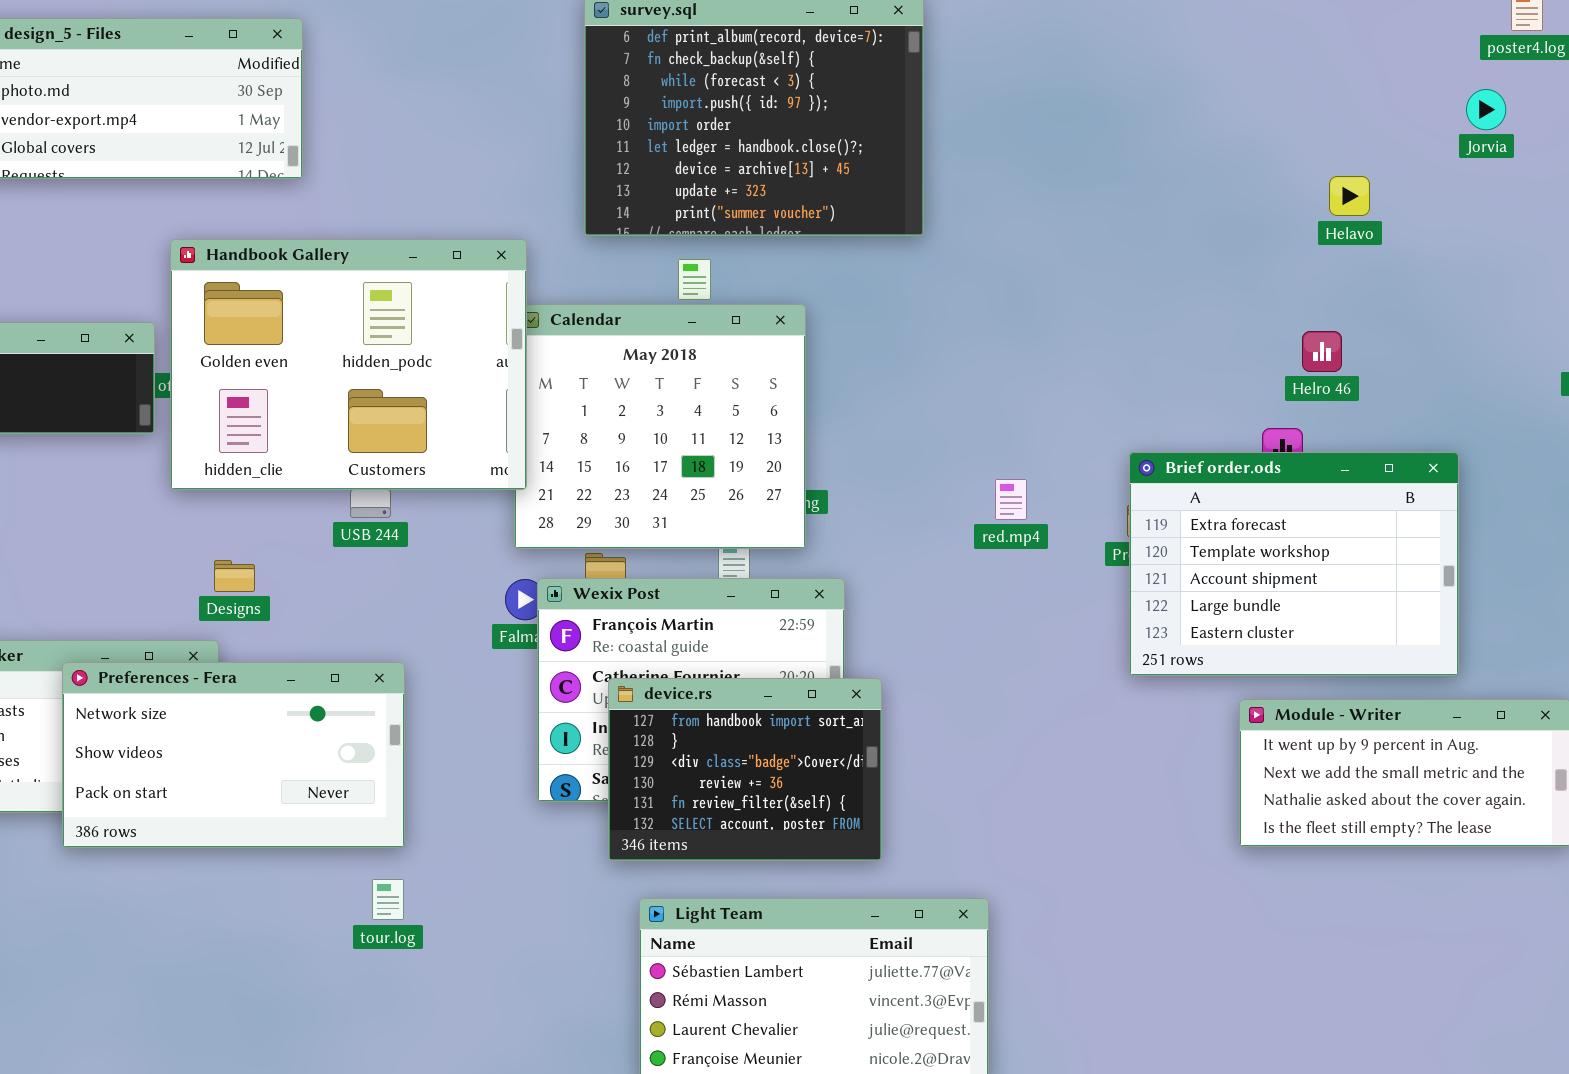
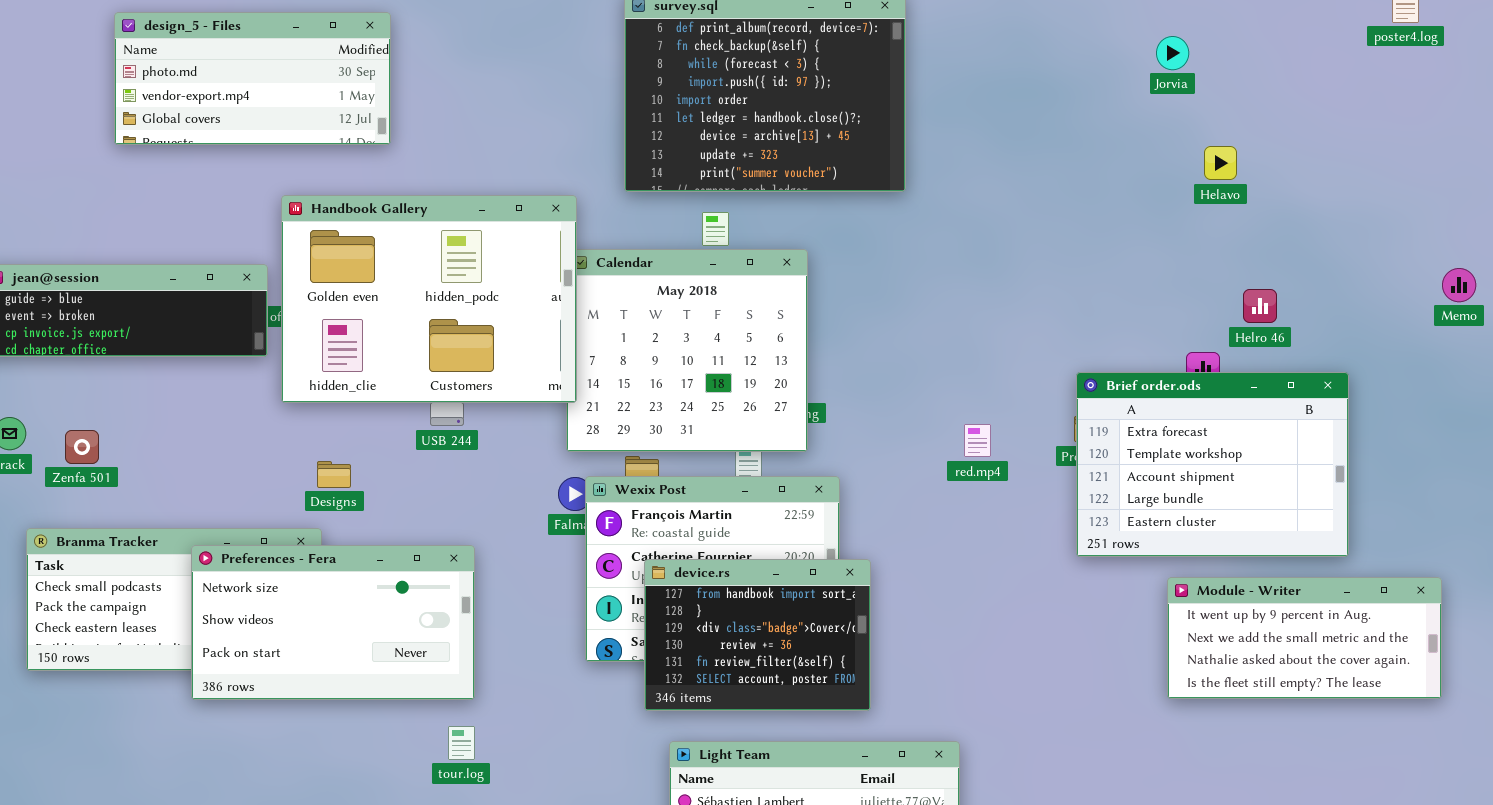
Jorvia: [1466,89,1506,130] -> [1156,36,1189,70], moved
Helavo: [1329,176,1370,216] -> [1204,146,1237,180], moved
Helro 46: [1302,331,1342,372] -> [1243,289,1277,323], moved
red.mp4: [995,479,1027,520] -> [964,424,991,457], moved

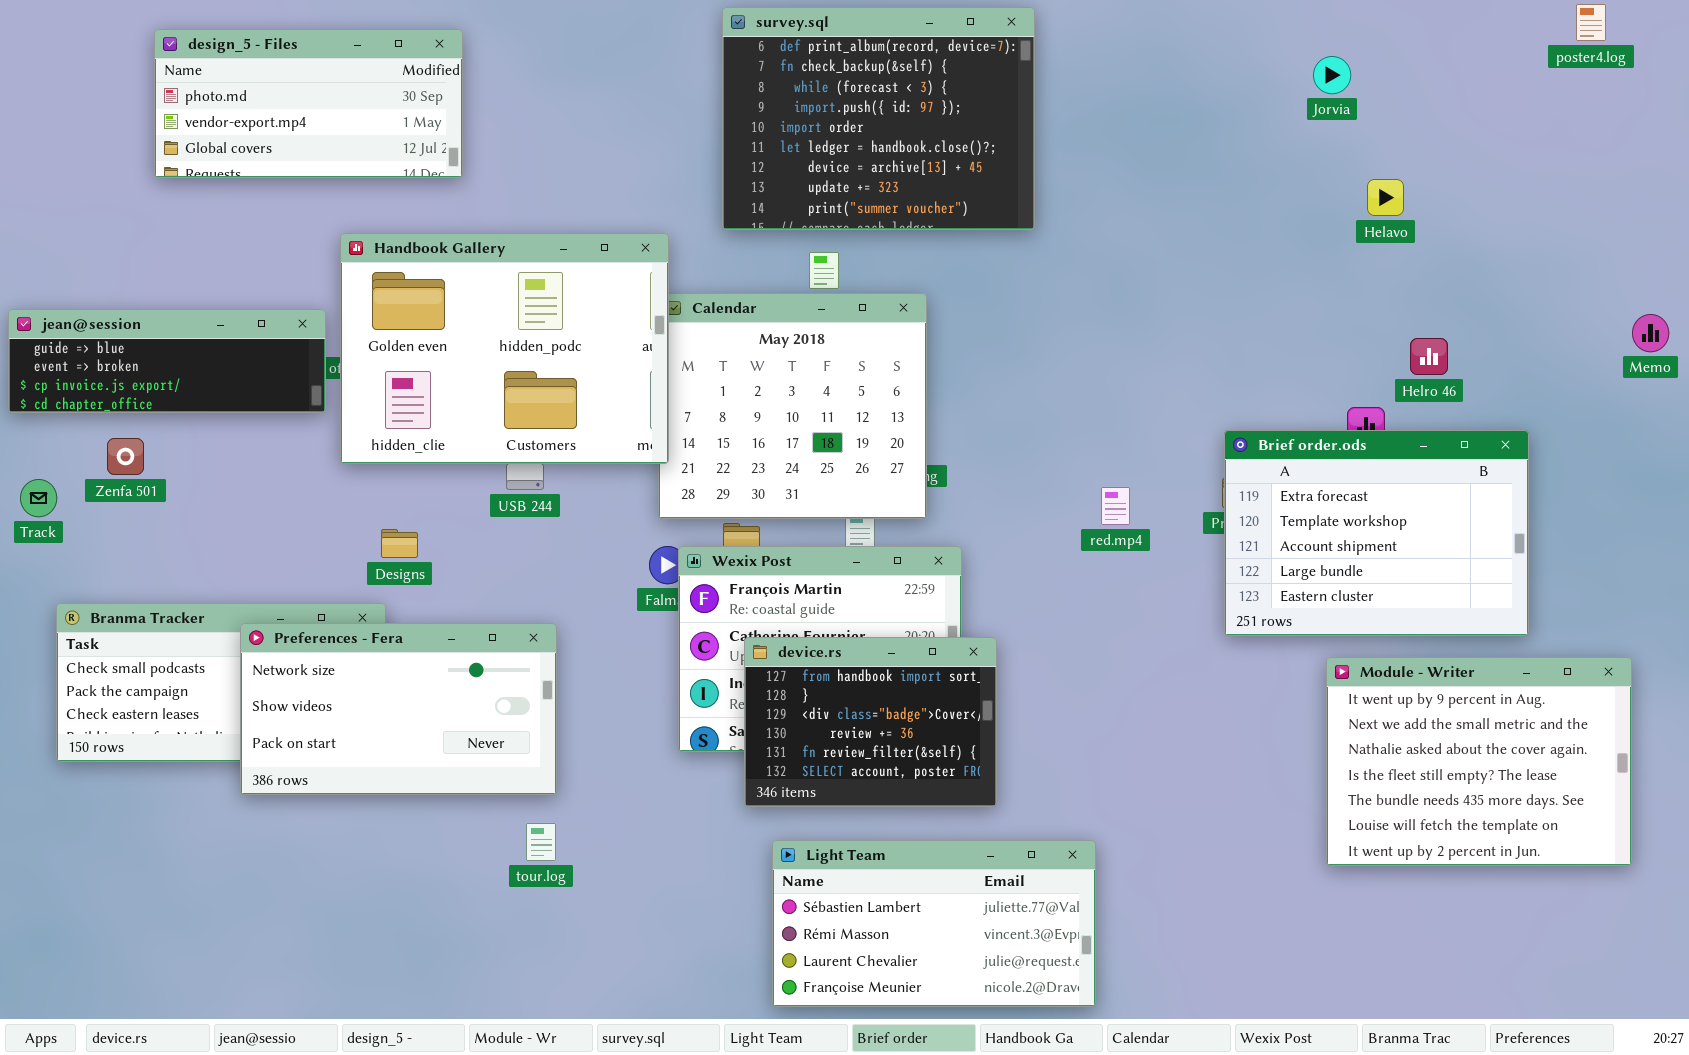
Zenfa 501: [65,430,99,464] -> [107,438,144,475], moved
Module - Writer: [1167,577,1442,699] -> [1326,657,1632,866], resized

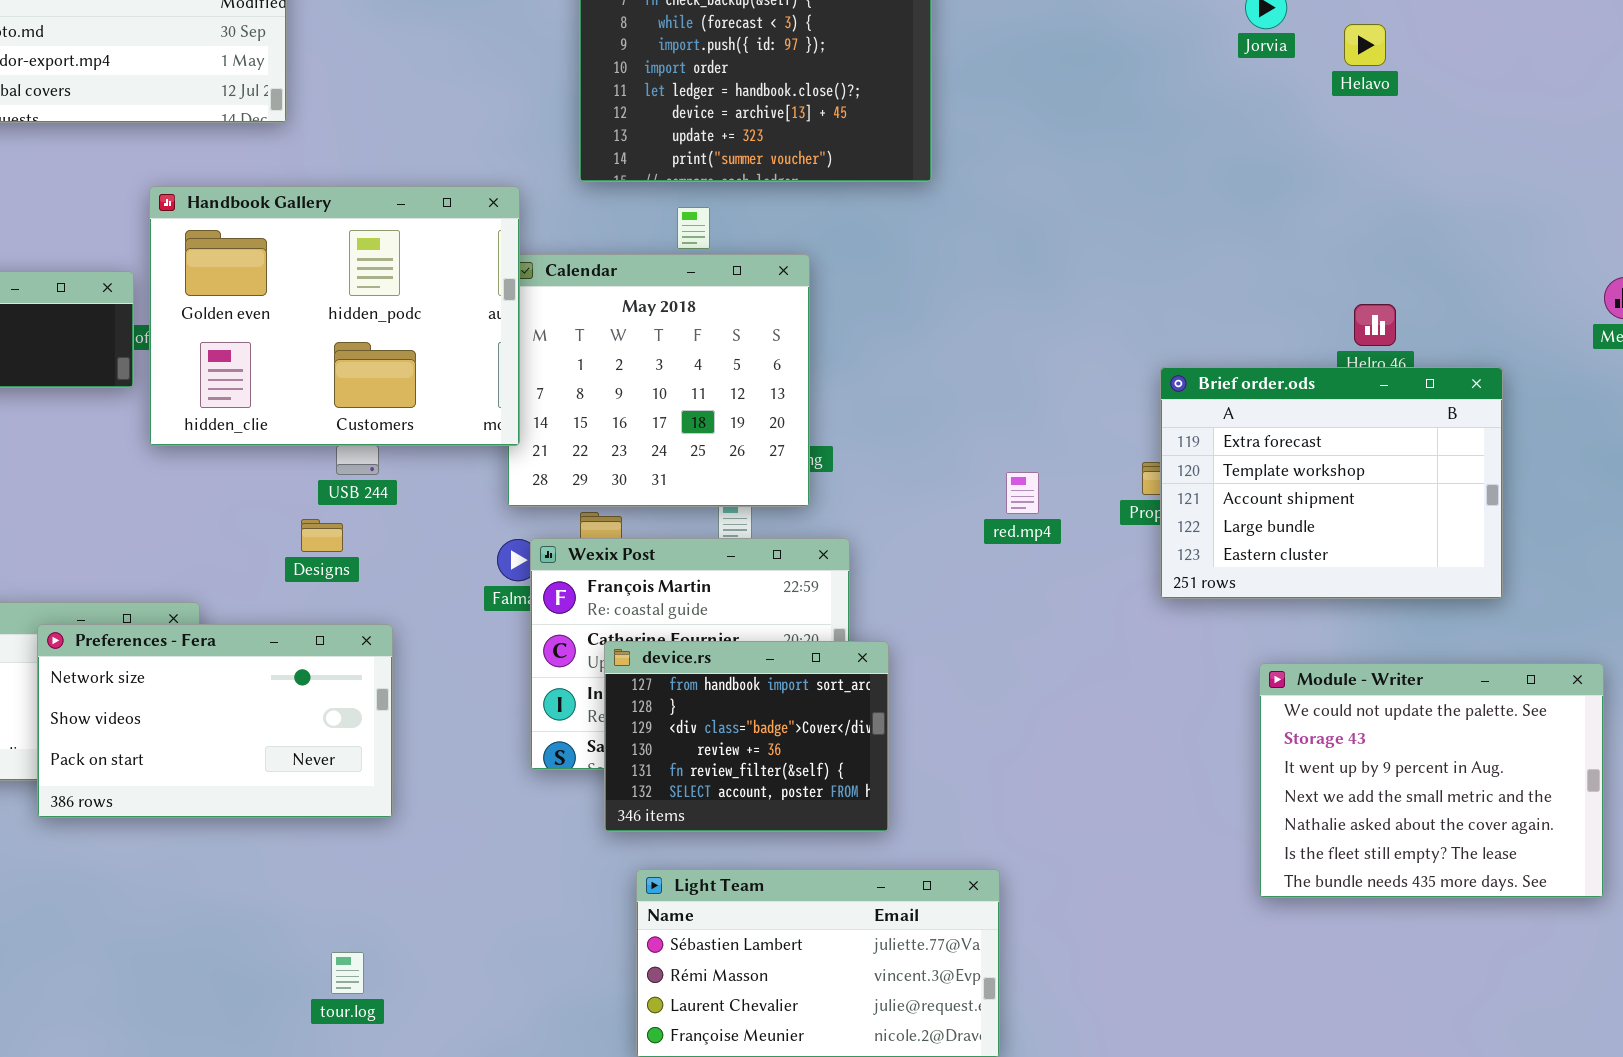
Helavo: [1367,179,1404,216] -> [1344,24,1386,66], moved
Brief order.ods: [1224,430,1529,636] -> [1160,367,1503,599], moved
Designs: [381,529,418,558] -> [301,519,343,552], moved
Module - Writer: [1326,657,1632,866] -> [1259,663,1604,898], scrolled up 2 rows
tour.log: [526,823,556,861] -> [331,952,364,994], moved

